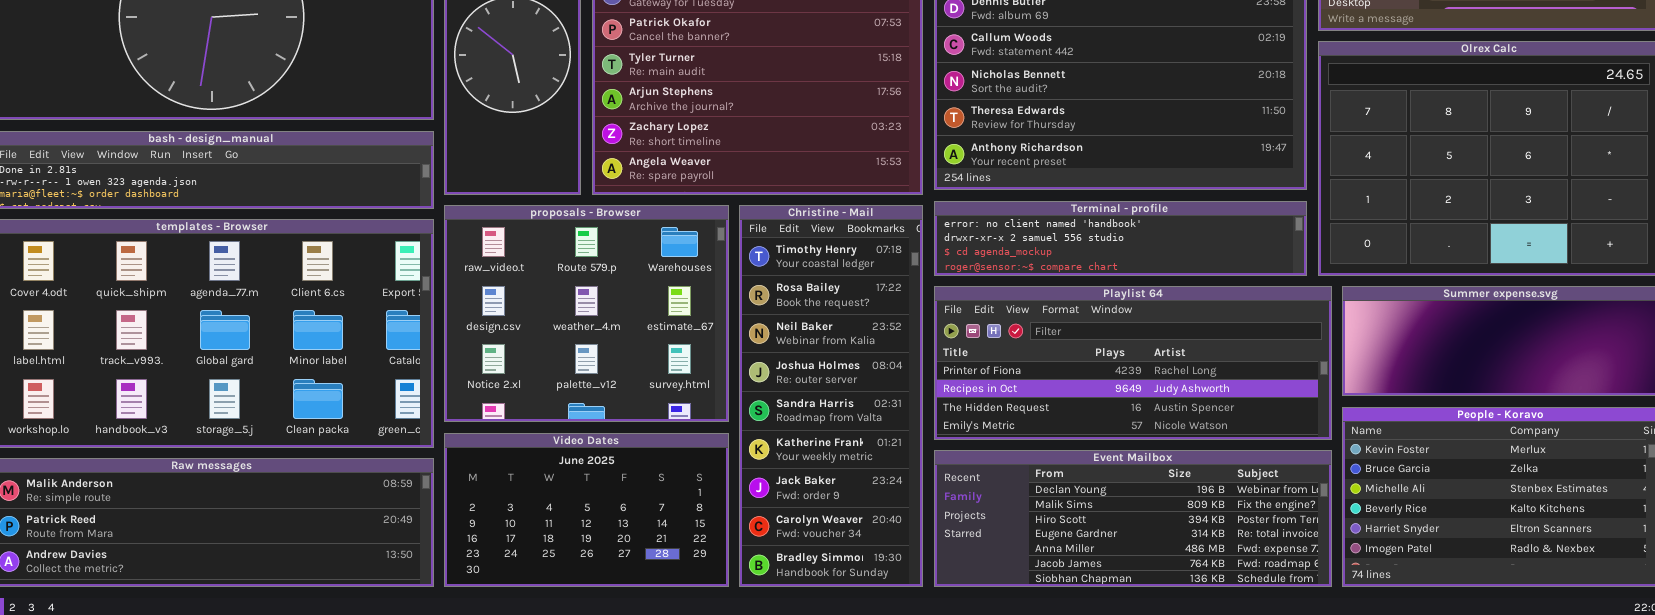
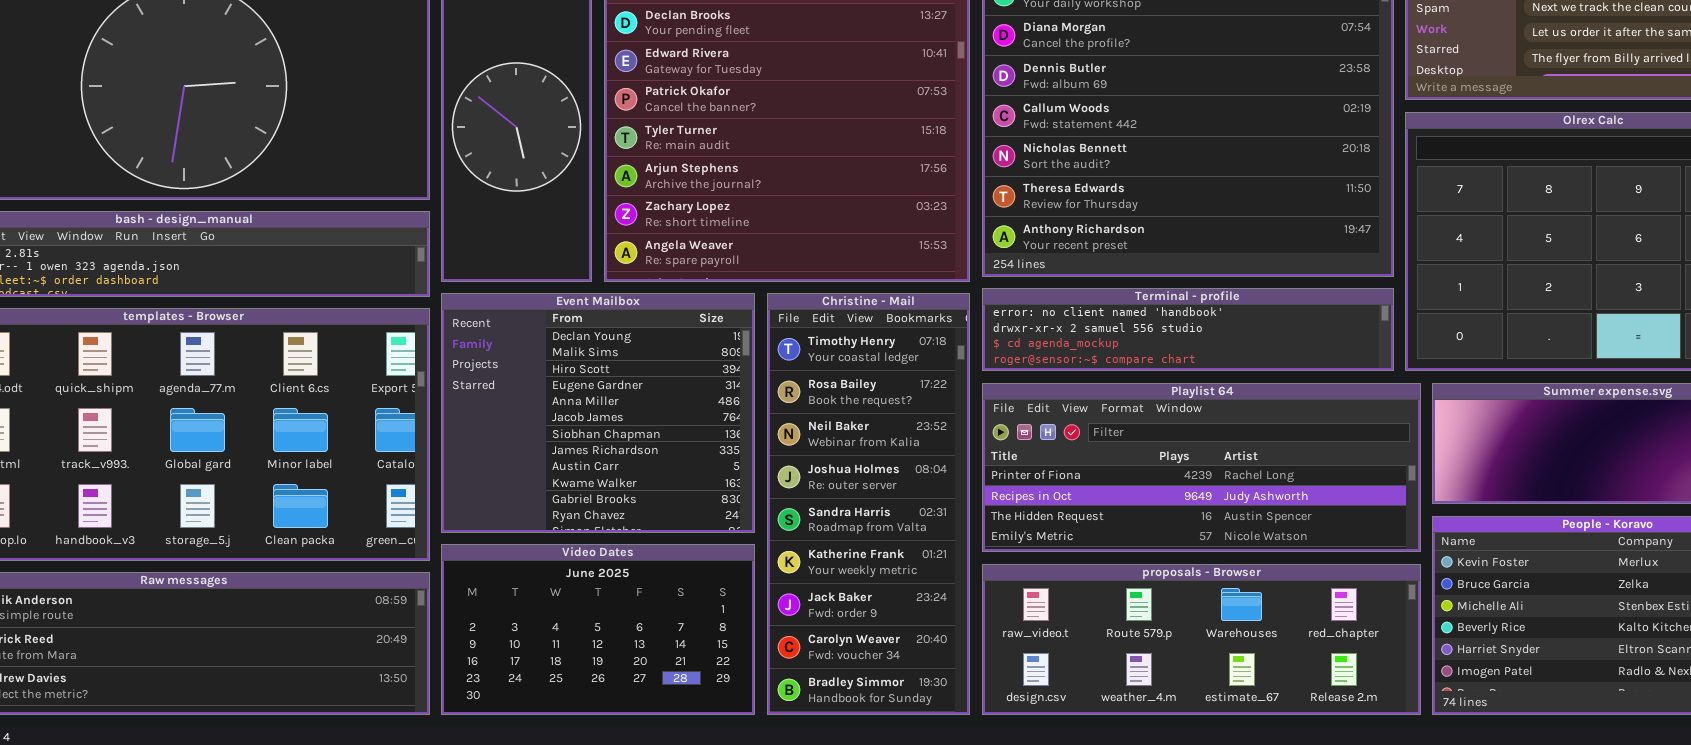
proposals - Browser: [444,205,729,422] -> [982,564,1421,715], moved, resized
Event Mailbox: [934,450,1332,587] -> [441,293,755,533], moved, resized

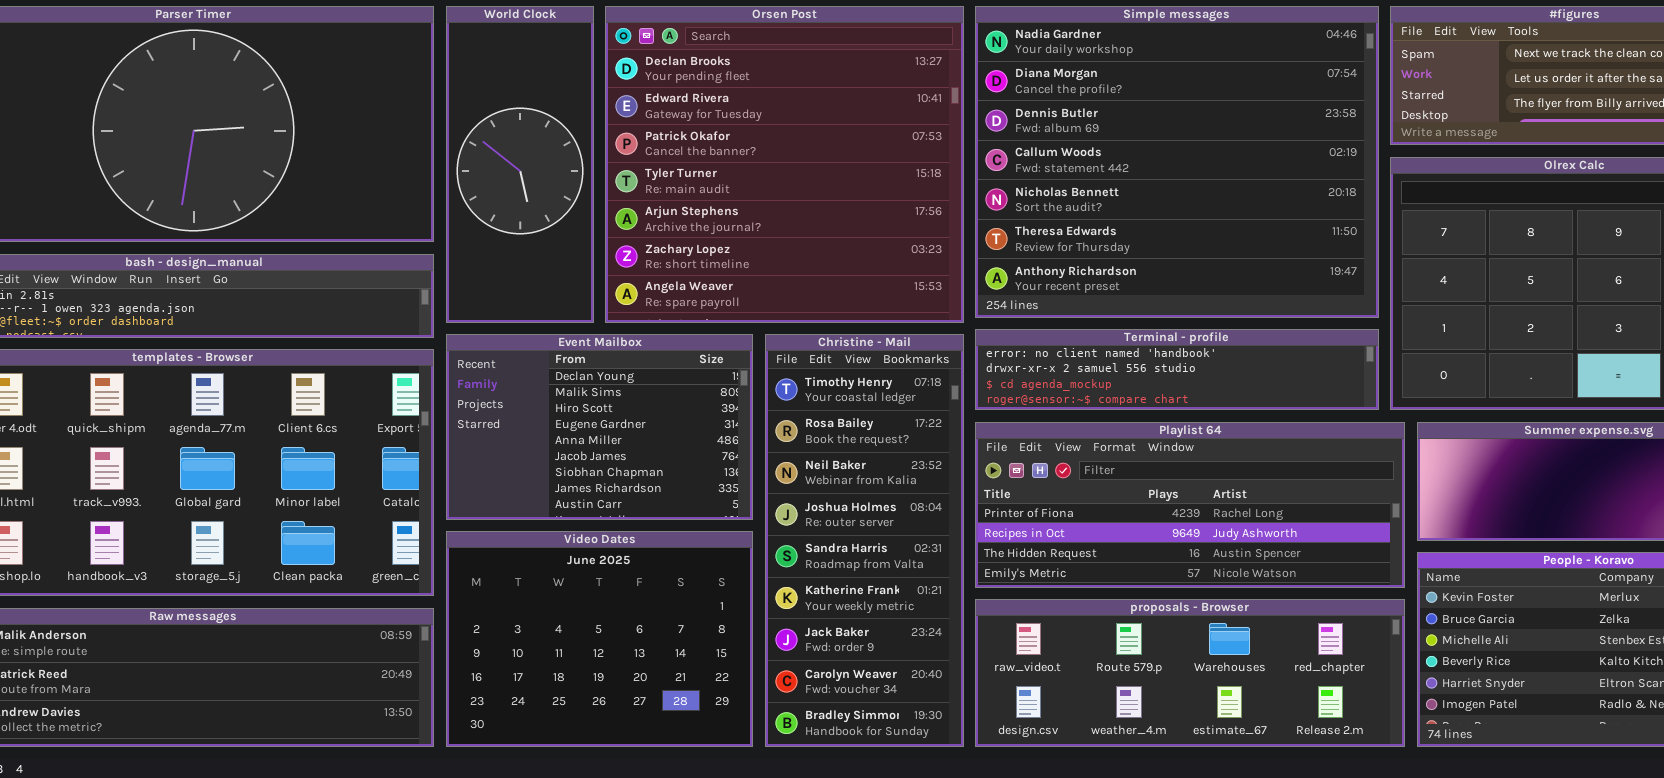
Event Mailbox: [441,293,755,533] -> [446,334,753,520], resized
Video Dates: [441,544,755,715] -> [446,531,753,747], resized

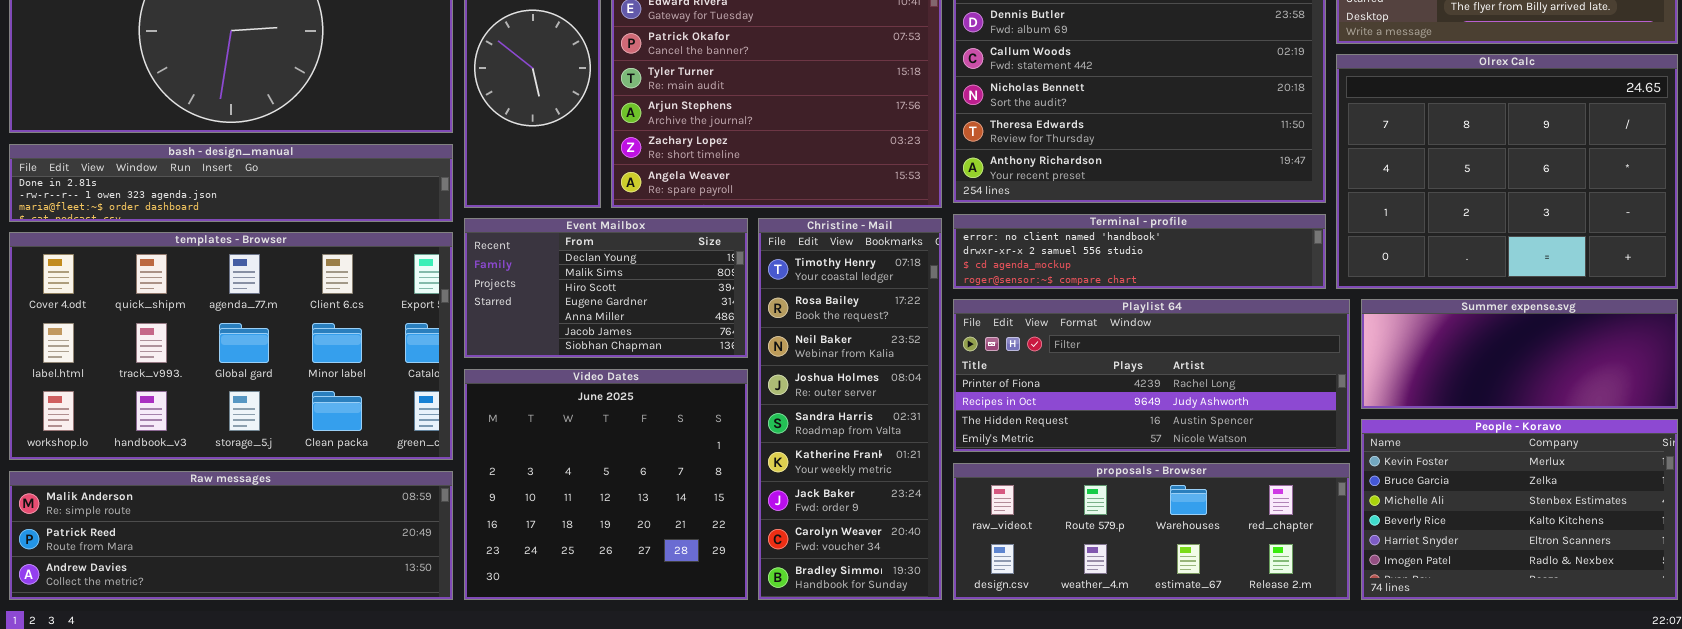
Event Mailbox: [446,334,753,520] -> [464,218,748,358], resized
Video Dates: [446,531,753,747] -> [464,369,748,600], resized

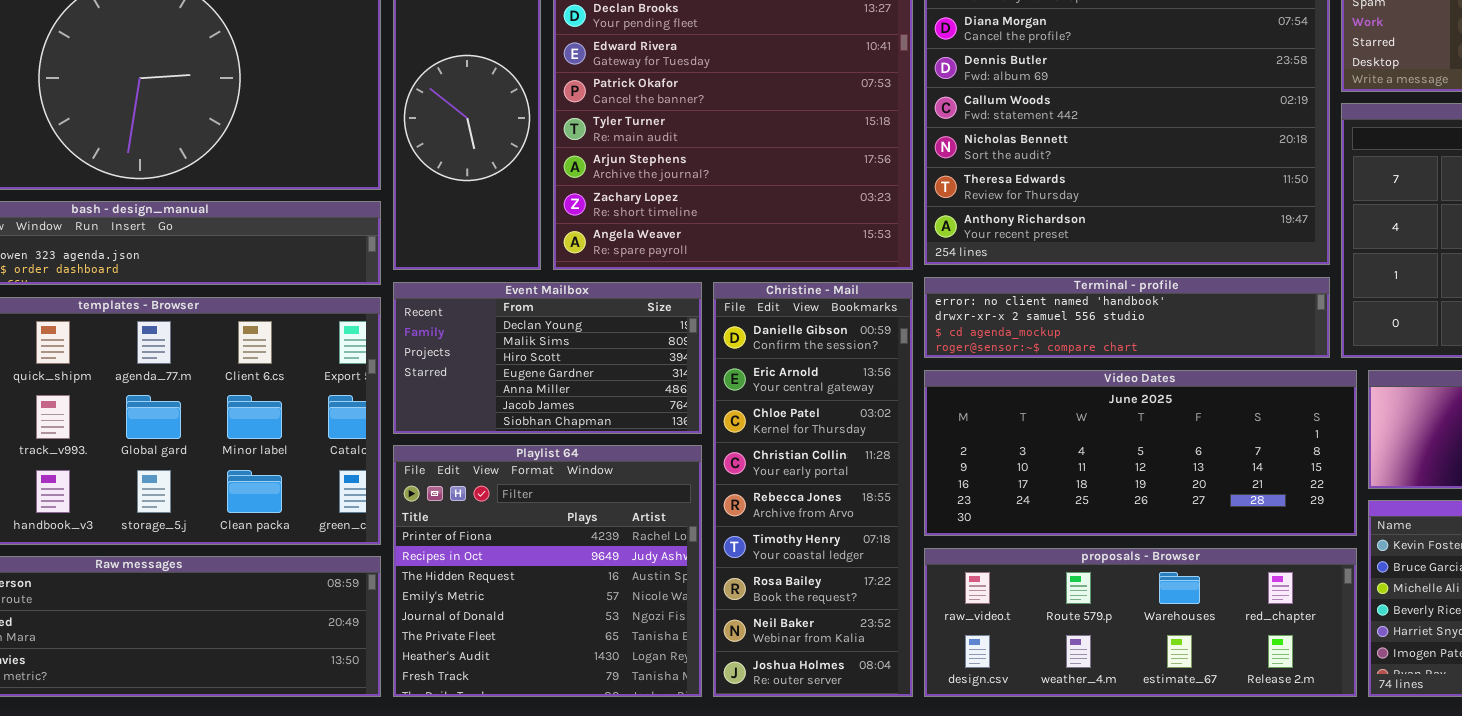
Christine - Mail: [758,218,942,600] -> [713,282,913,697], scrolled up 5 rows
Playlist 64: [953,299,1350,452] -> [393,445,702,697], moved, resized
Video Dates: [464,369,748,600] -> [924,370,1357,536], moved, resized

